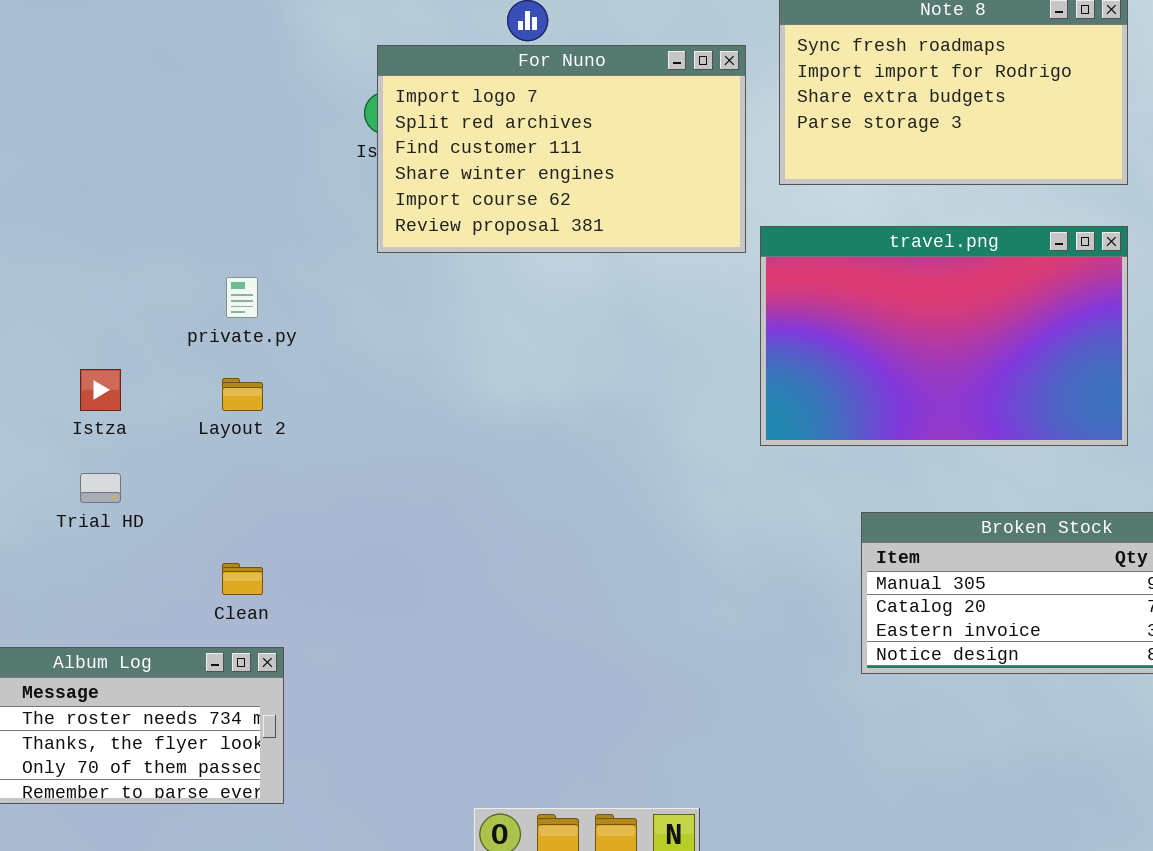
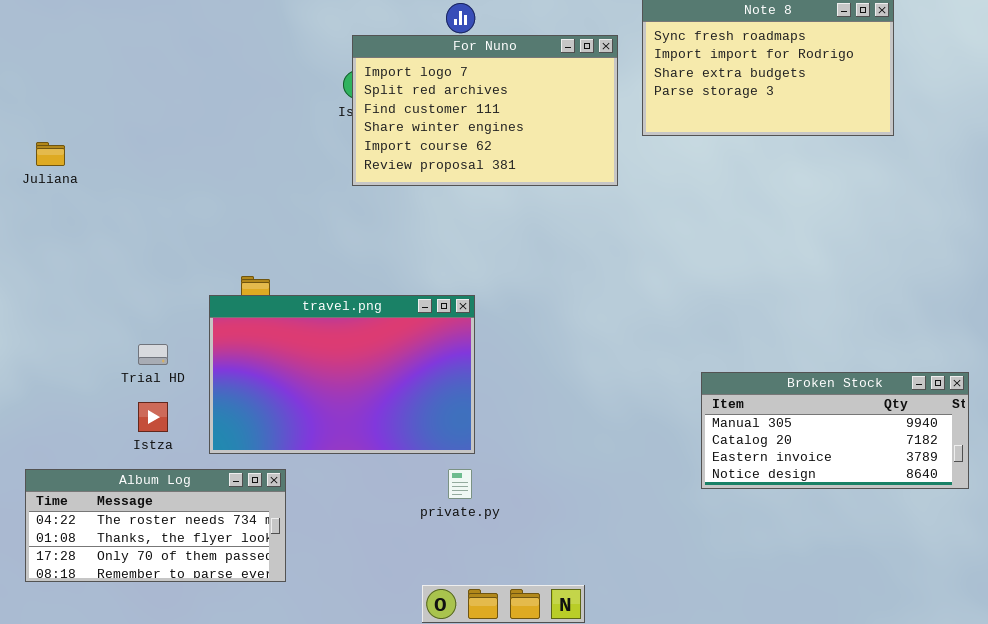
travel.png: [760,226,1128,446] -> [209,295,475,454], moved
private.py: [226,277,258,318] -> [448,469,472,499], moved
Istza: [80,369,121,411] -> [138,402,168,432], moved

